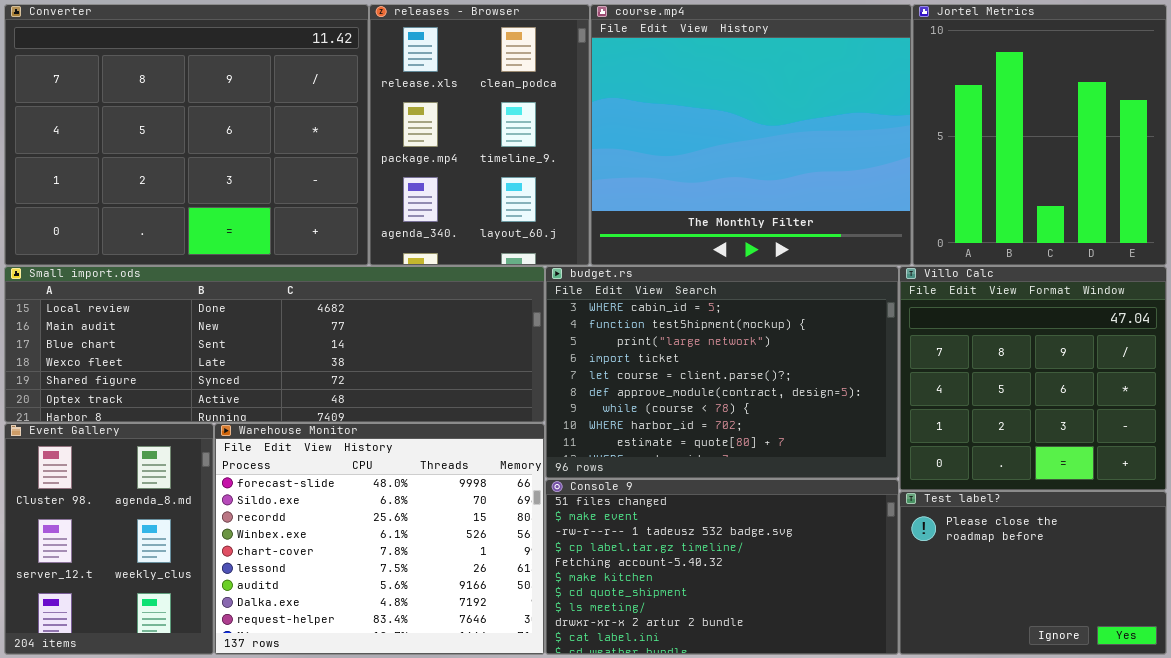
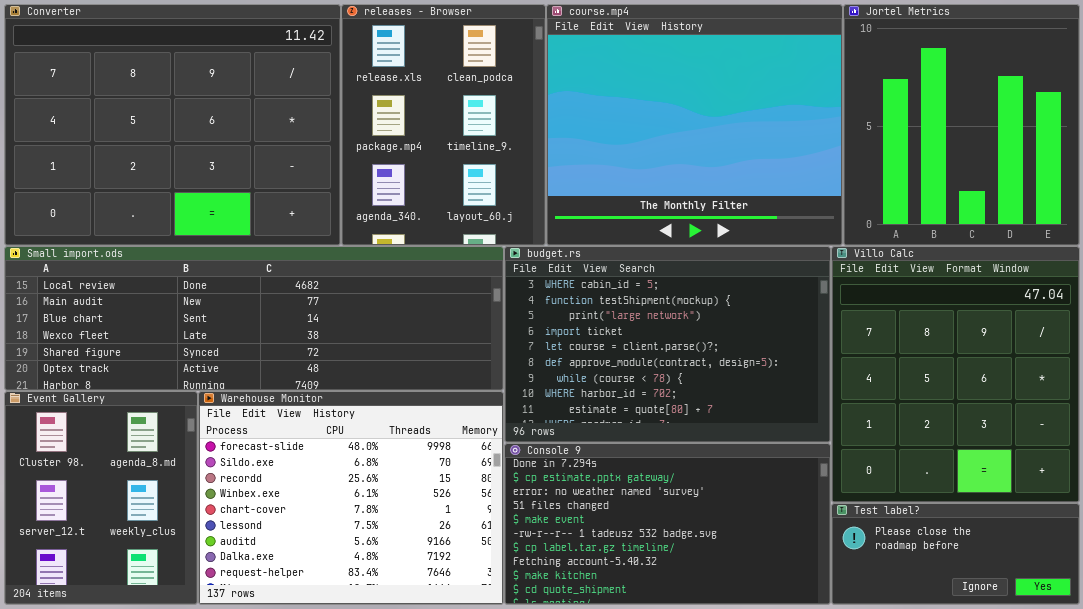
Villo Calc: [899,266,1167,491] -> [831,246,1080,503], resized
Console 9: [545,479,899,655] -> [504,443,831,605], scrolled up 3 rows
Test label?: [899,491,1167,655] -> [831,503,1080,605], resized

